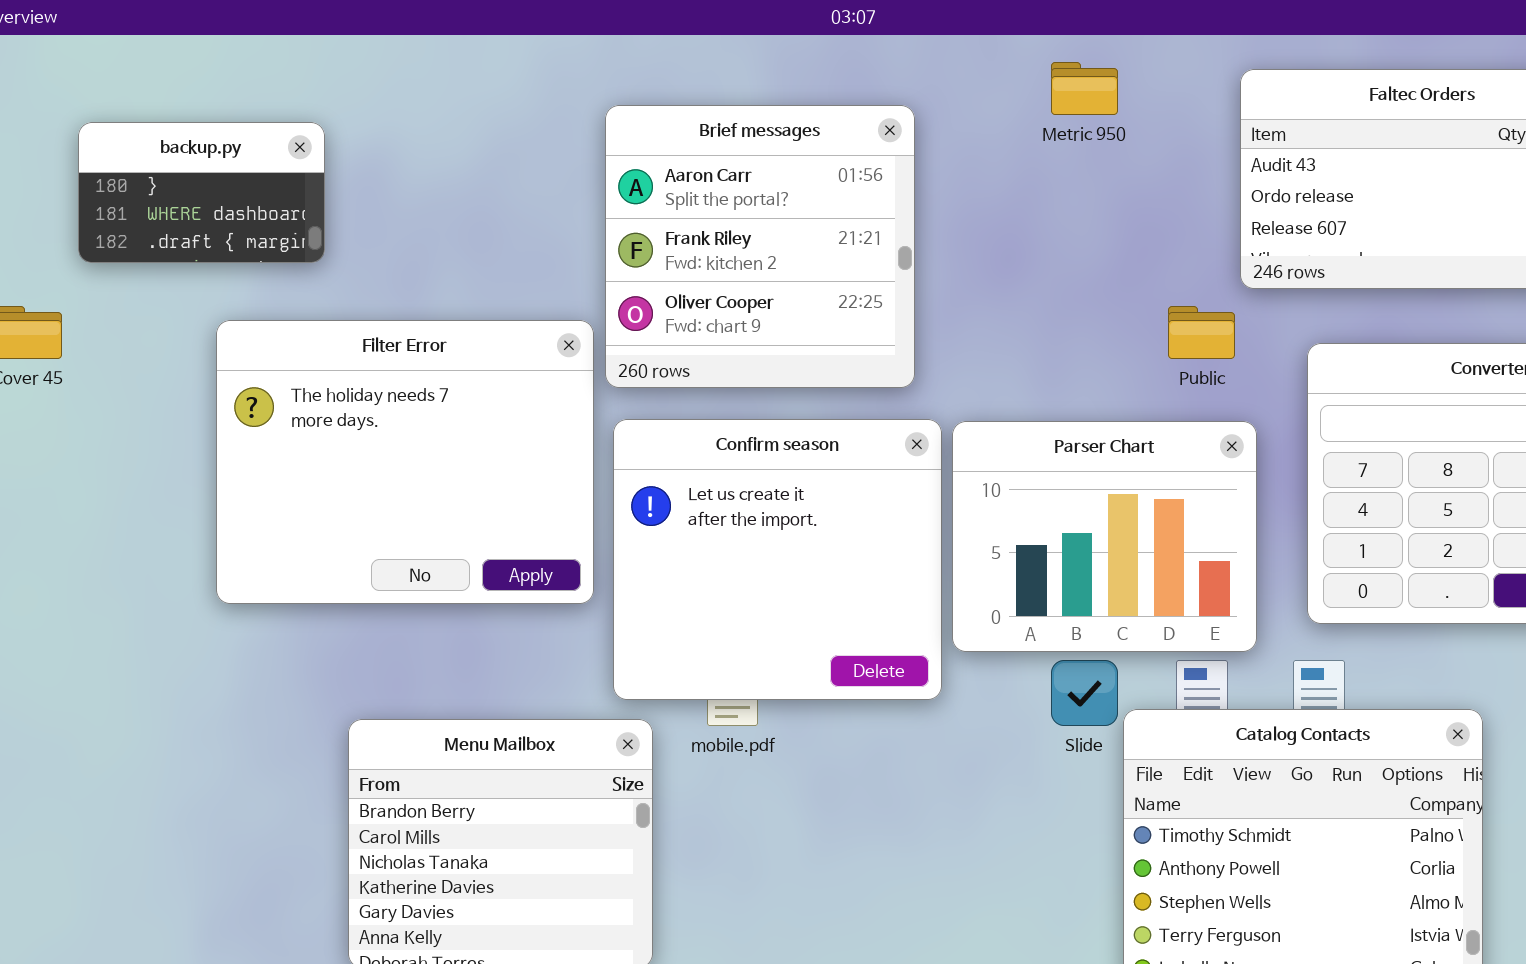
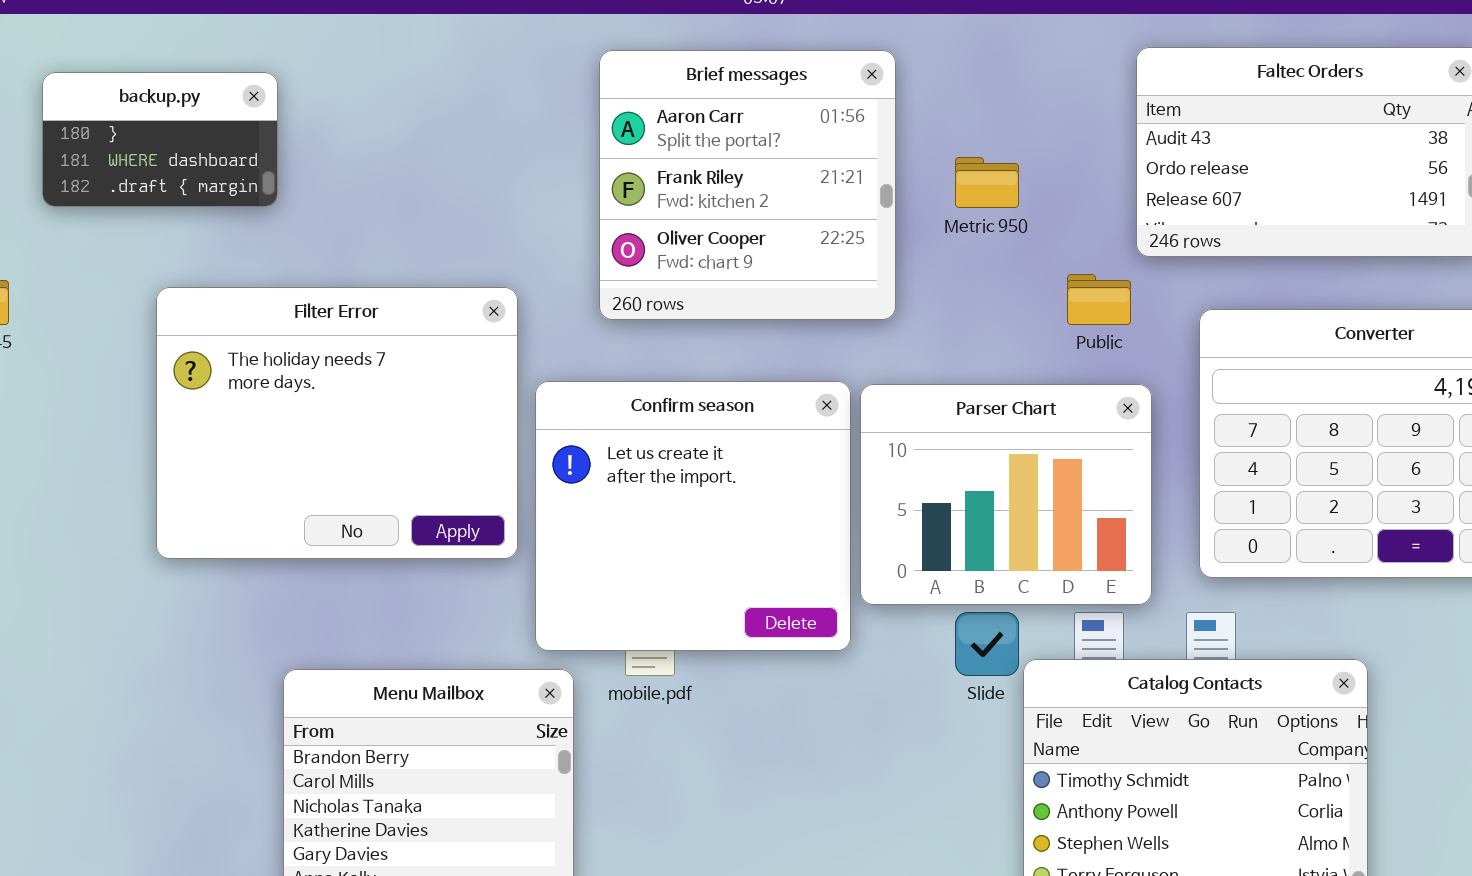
Metric 950: [1051,62,1118,115] -> [955,157,1019,208], moved
Brief messages: [605,105,915,388] -> [599,50,896,320], moved
backup.py: [78,122,325,263] -> [42,72,278,207], moved

